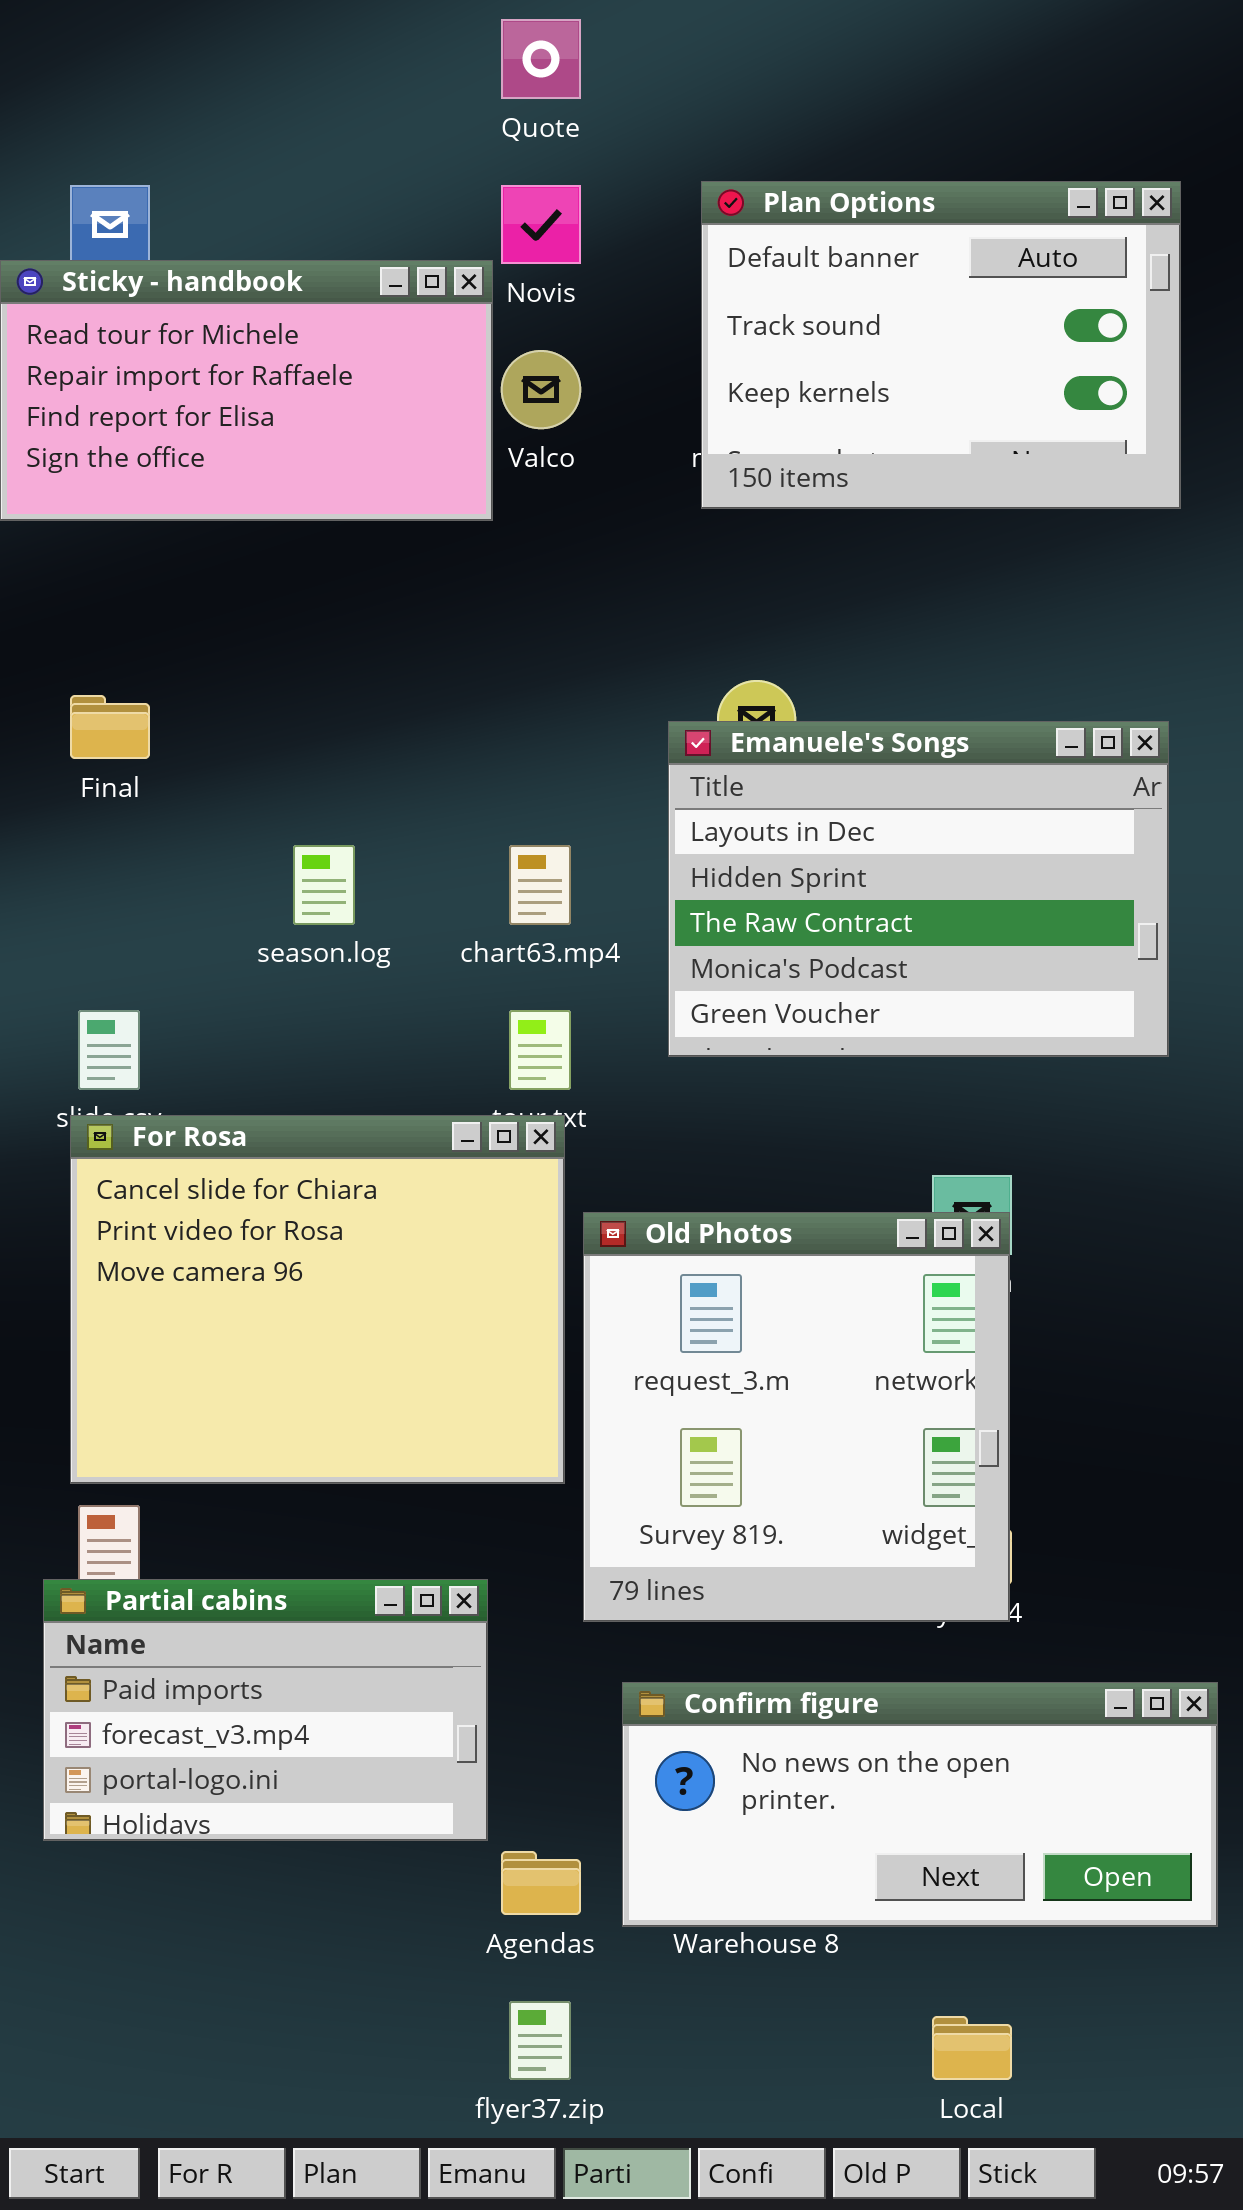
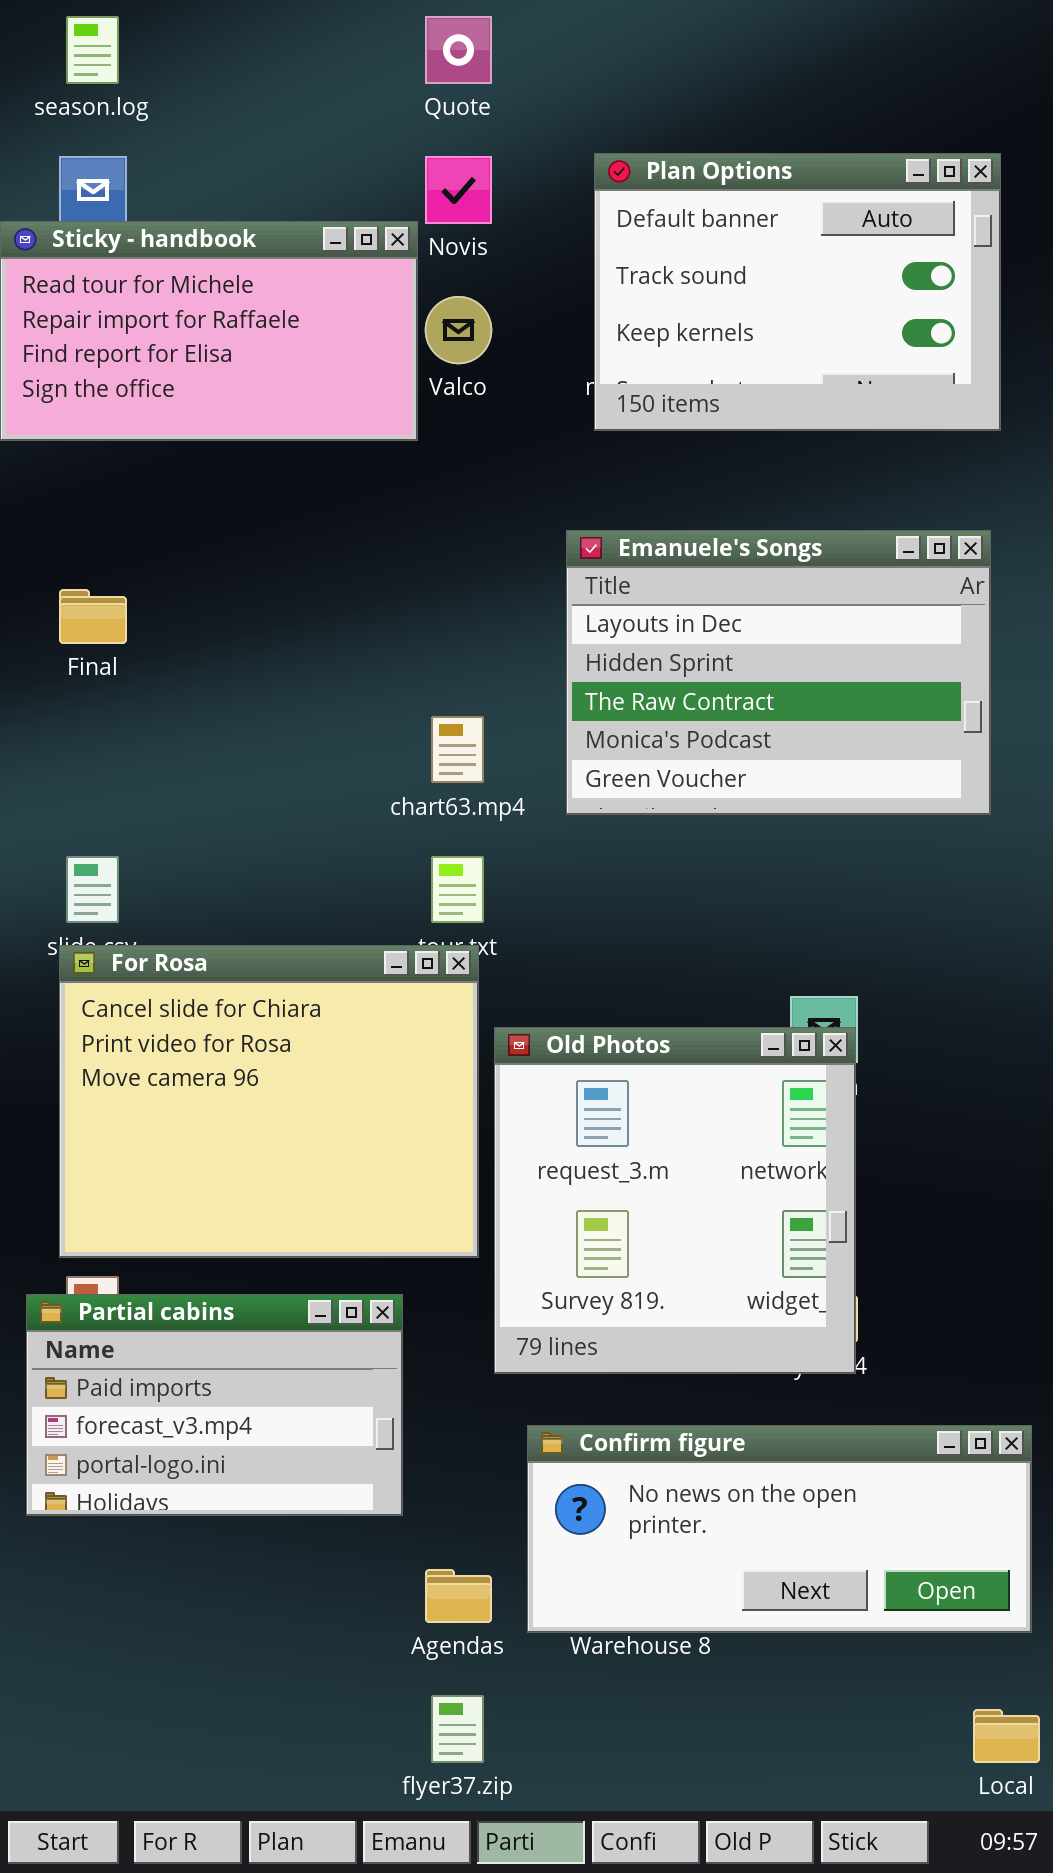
Emanuele's Songs: [668,721,1169,1057] -> [566,530,991,815], moved
season.log: [293,845,355,925] -> [66,16,119,84], moved
Partial cabins: [43,1579,488,1841] -> [26,1294,403,1516], moved
Local: [932,2016,1012,2080] -> [973,1709,1040,1763], moved

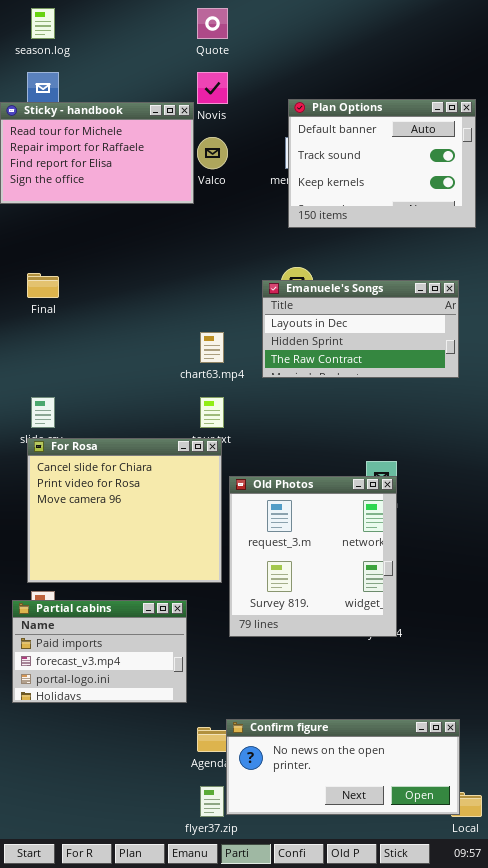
Plan Options: [594,153,1001,431] -> [288,99,476,228], moved
Emanuele's Songs: [566,530,991,815] -> [262,280,459,378], resized
Confirm figure: [527,1425,1032,1633] -> [226,719,460,815], moved

